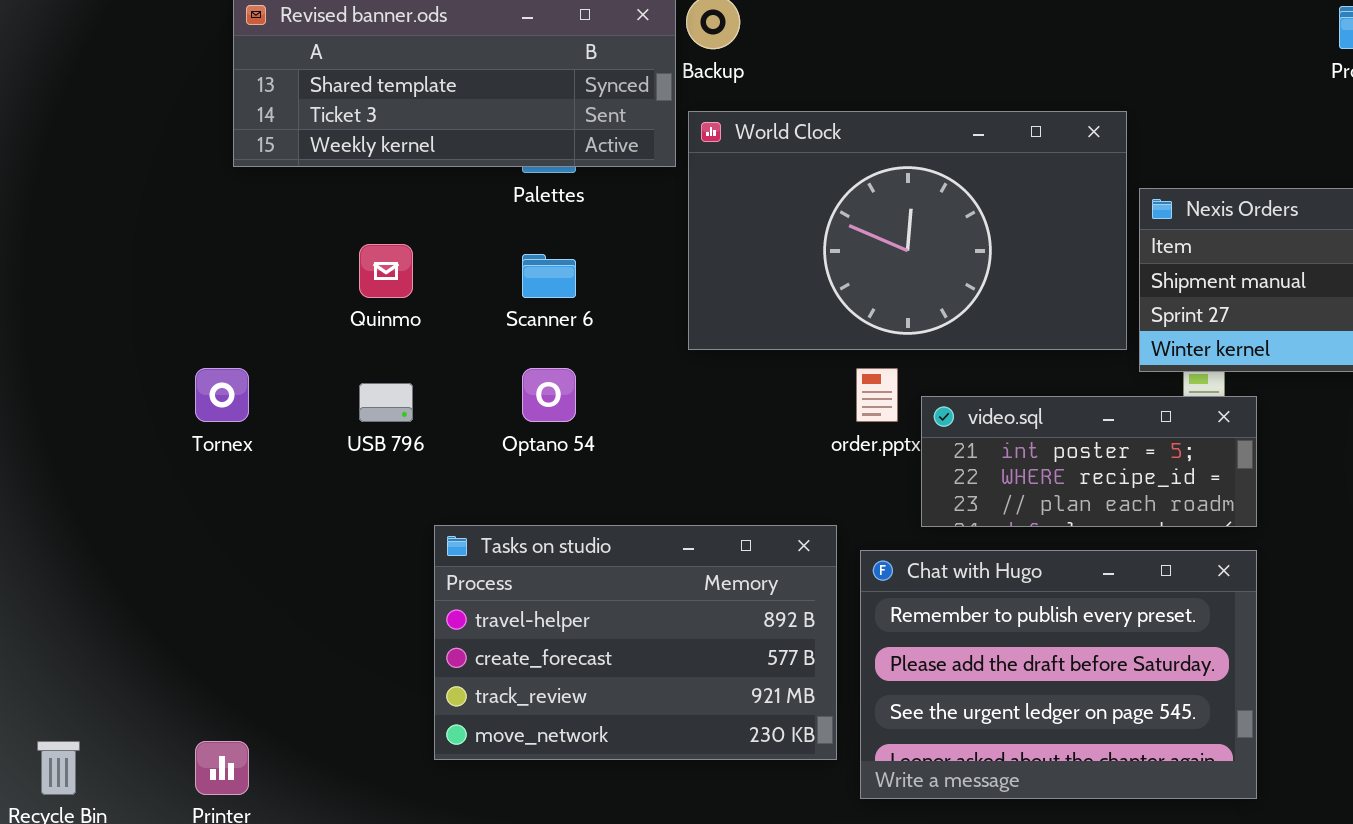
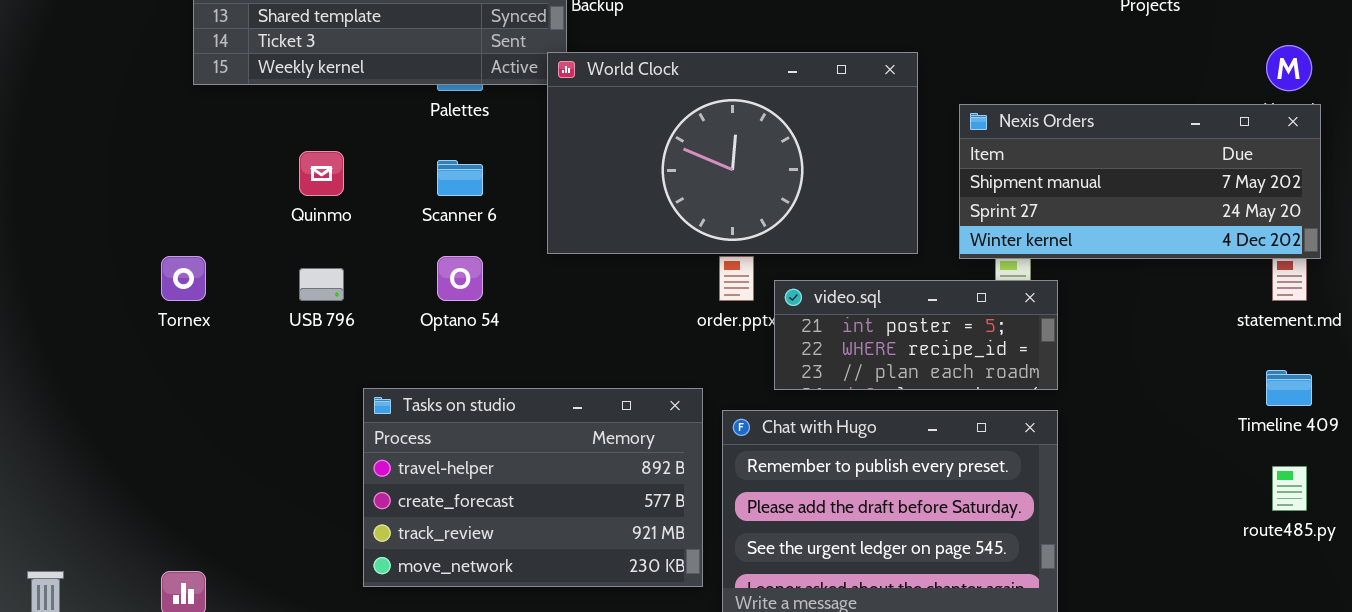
World Clock: [688,111,1127,350] -> [547,52,918,254], moved

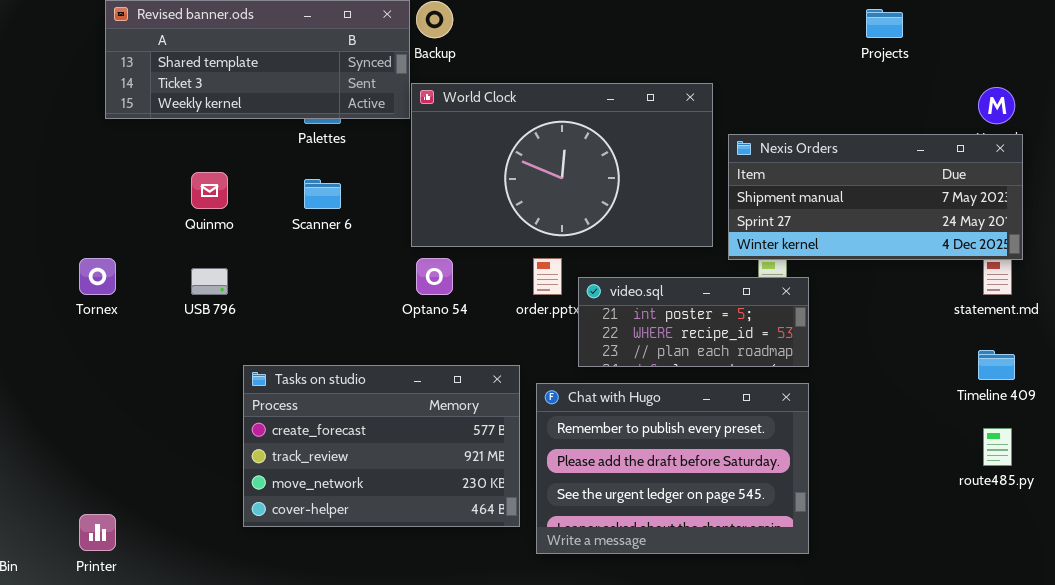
World Clock: [547,52,918,254] -> [411,83,713,247], moved
Optano 54: [437,256,483,301] -> [416,258,453,295], moved
Tasks on studio: [363,388,703,587] -> [243,365,520,527], scrolled down 1 row

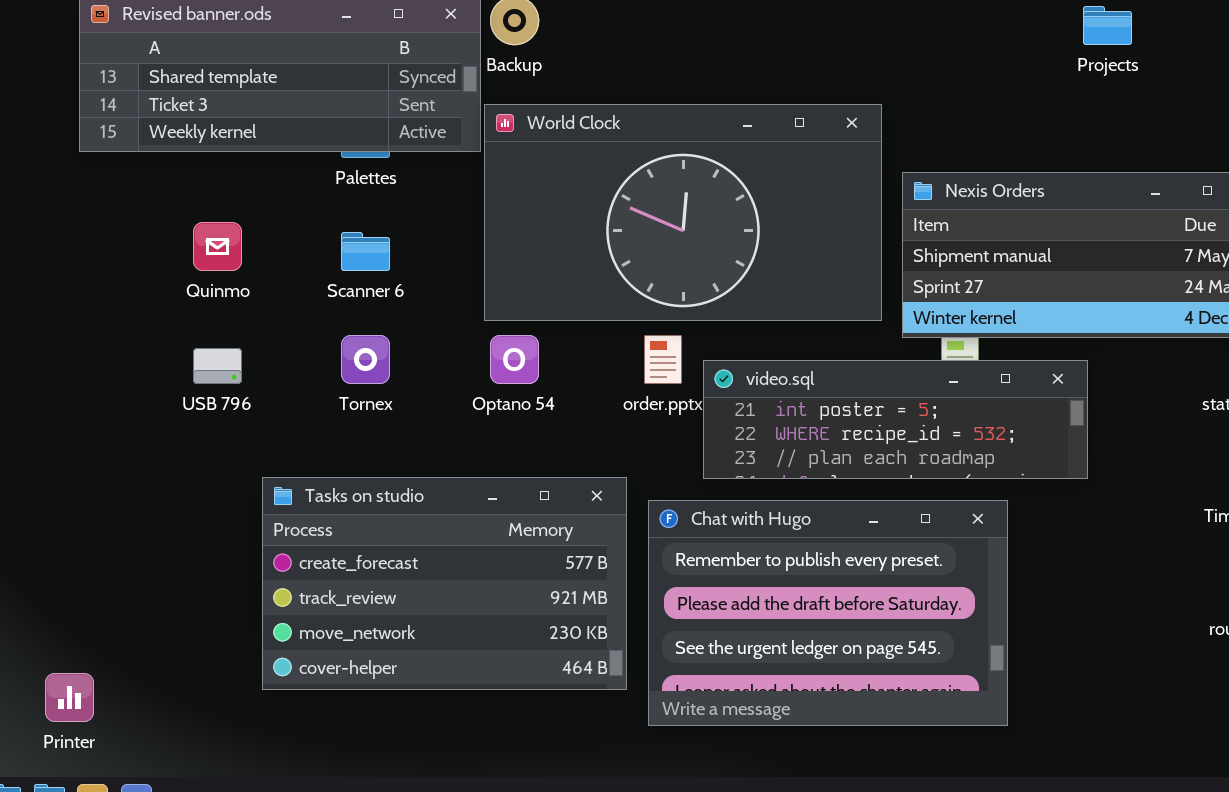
Tornex: [79,258,116,295] -> [341,335,390,384], moved
video.sql: [578,277,809,367] -> [703,360,1088,479], resized

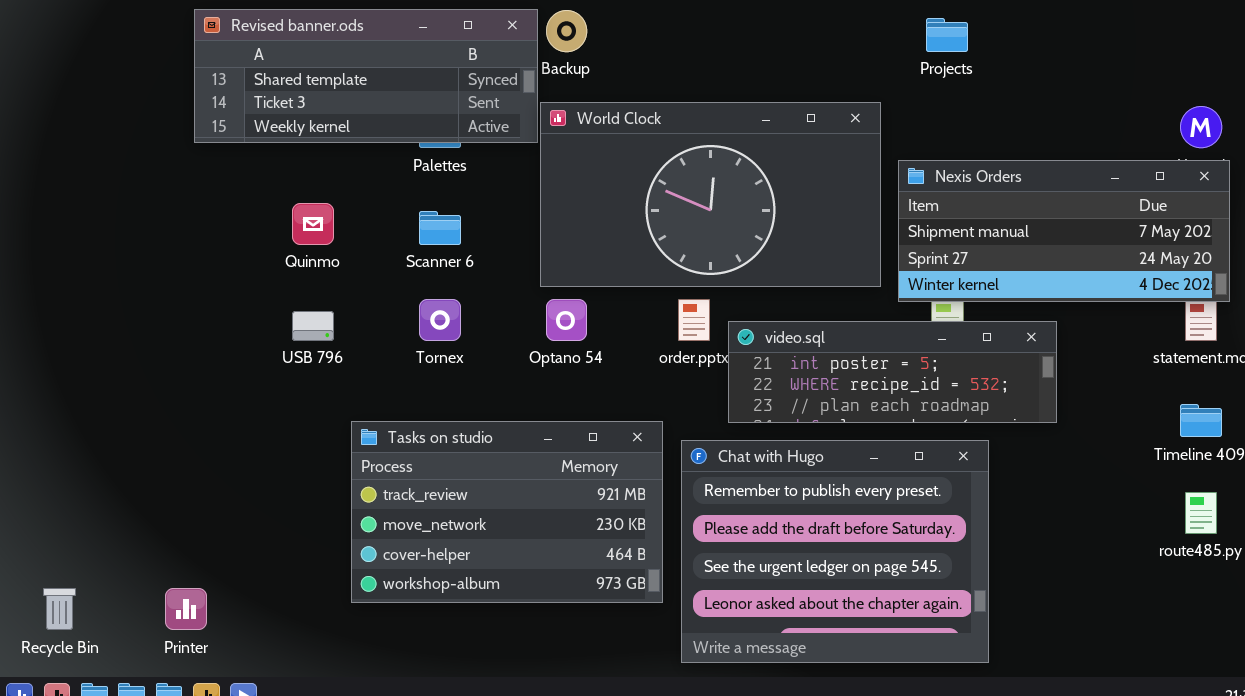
Projects: [1083,6,1132,45] -> [926,18,968,52], moved
Tasks on studio: [262,477,627,690] -> [351,421,663,603], scrolled down 1 row
Chat with Hugo: [648,500,1008,726] -> [681,440,989,663], resized

